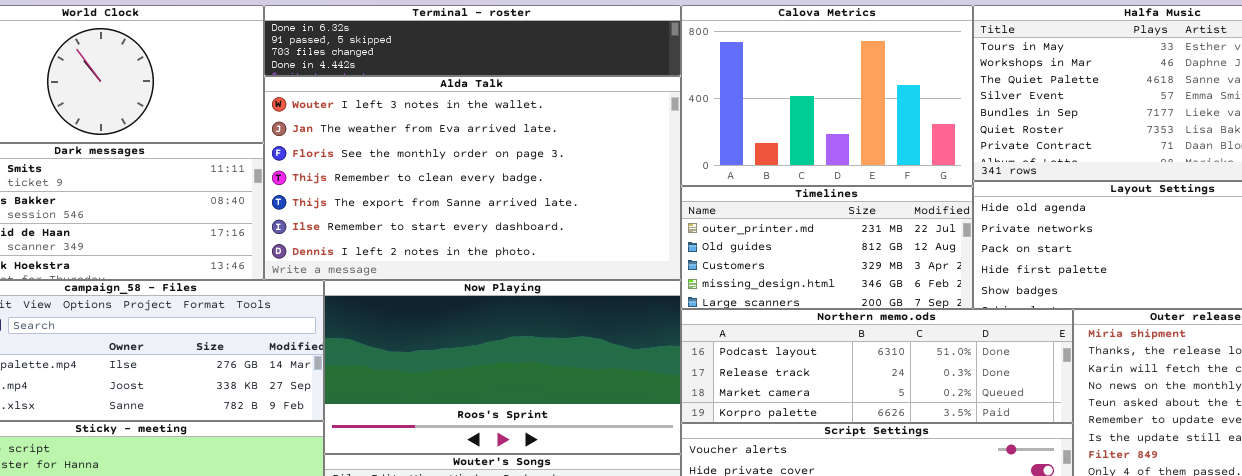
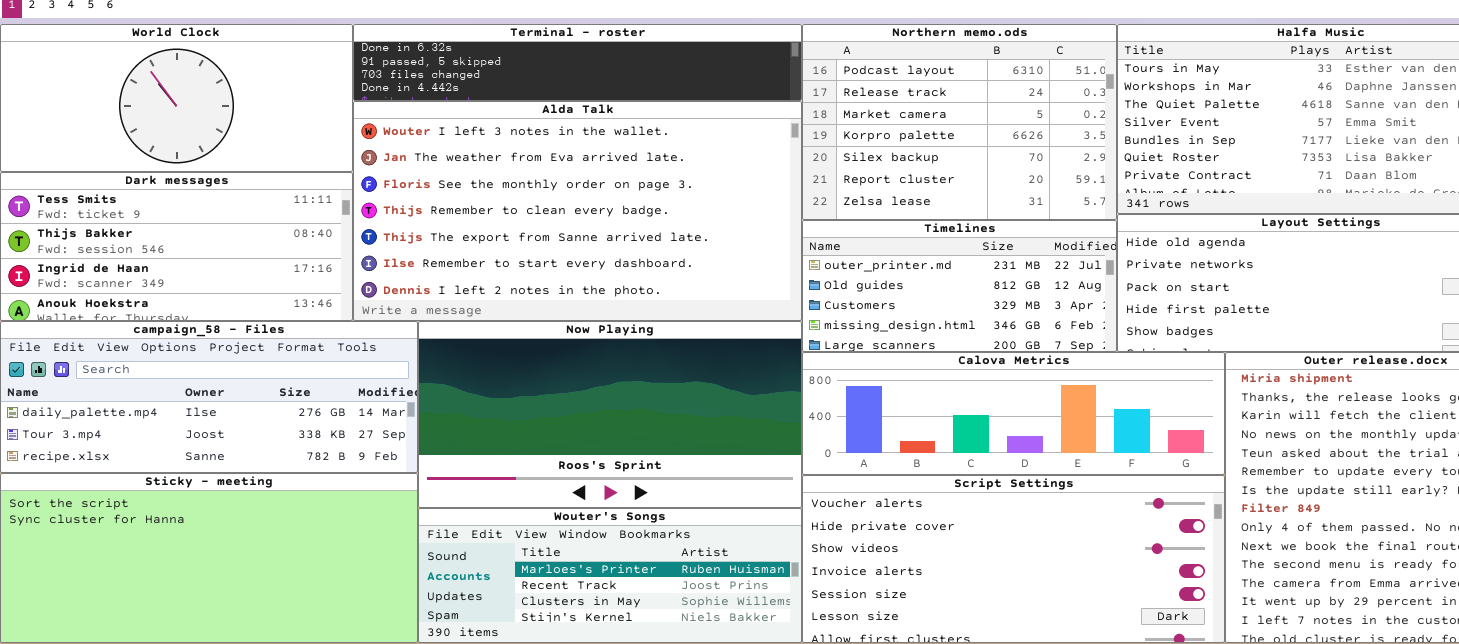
Calova Metrics: [681,5,973,186] -> [802,352,1225,475], moved, resized
Northern memo.ods: [681,309,1073,423] -> [802,24,1117,220], moved, resized

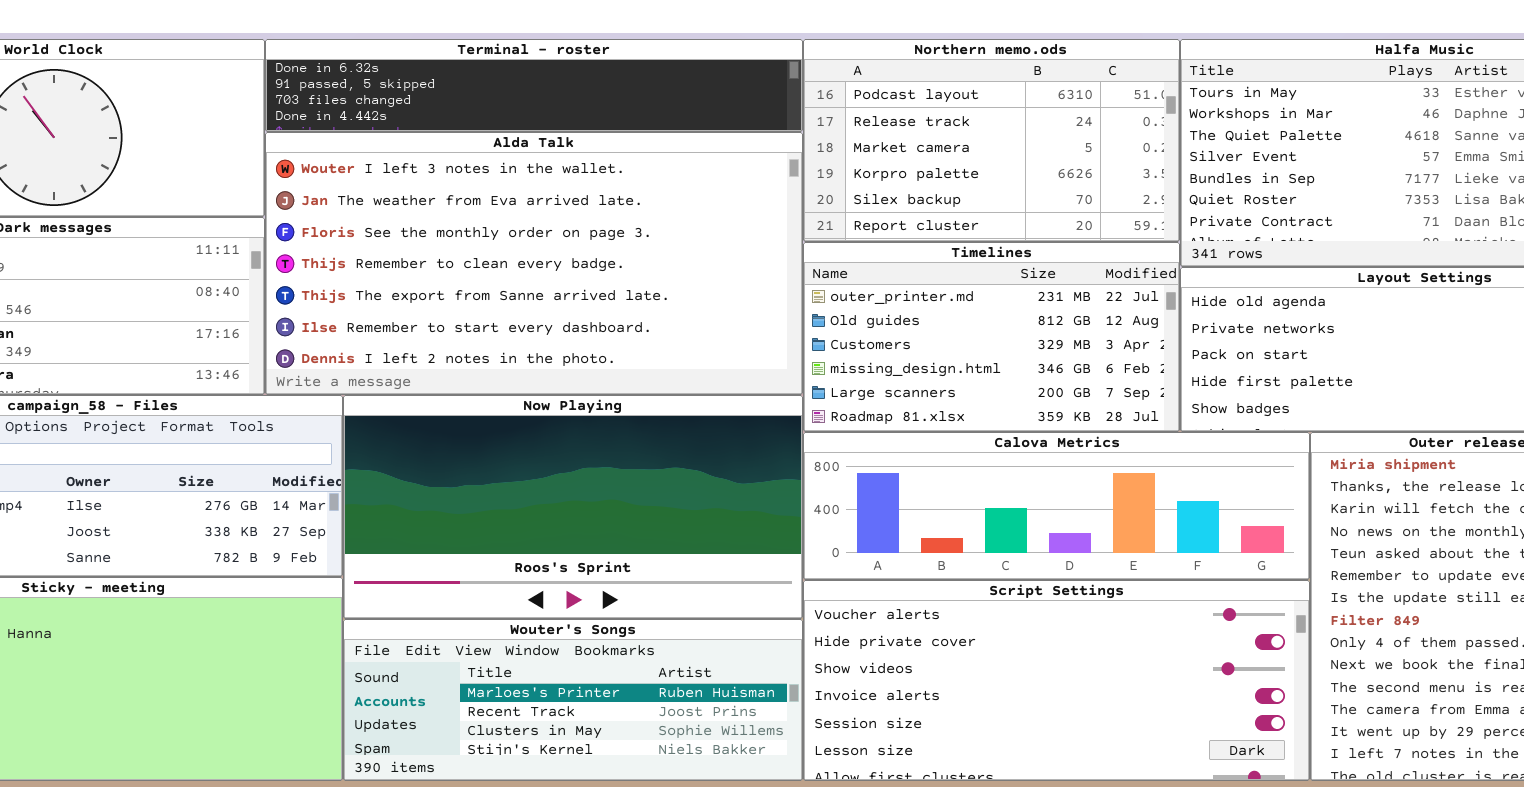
Northern memo.ods: [802,24,1117,220] -> [803,39,1180,242], resized
Timelines: [802,220,1117,352] -> [803,242,1180,432], resized

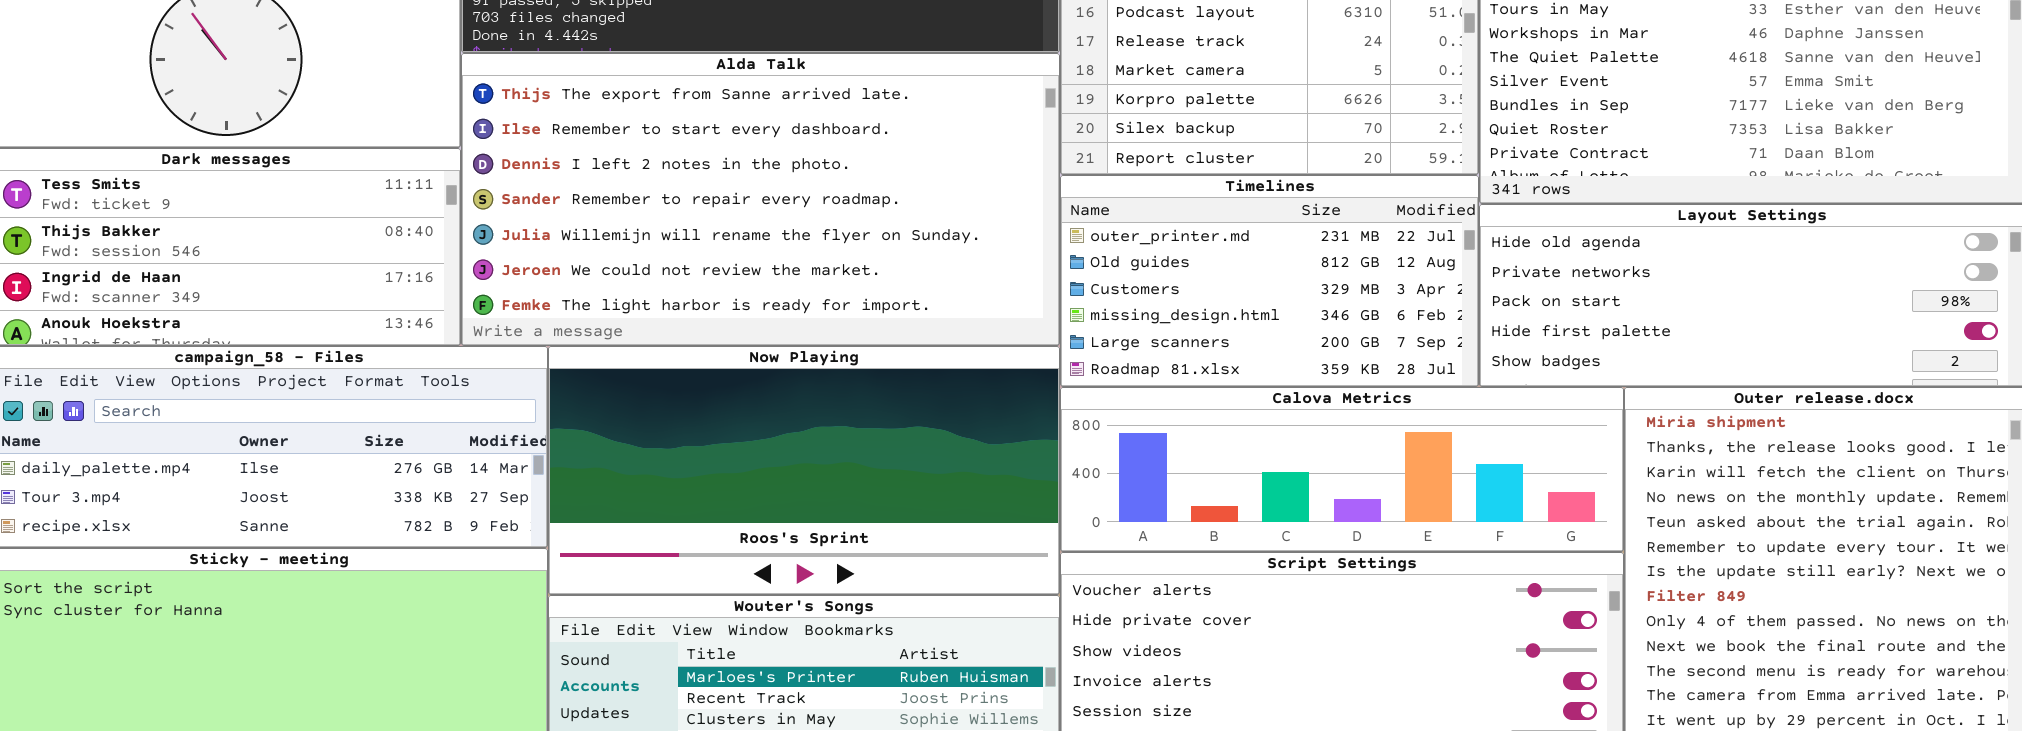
Alda Talk: [265,132,803,395] -> [461,53,1060,346], scrolled down 4 rows

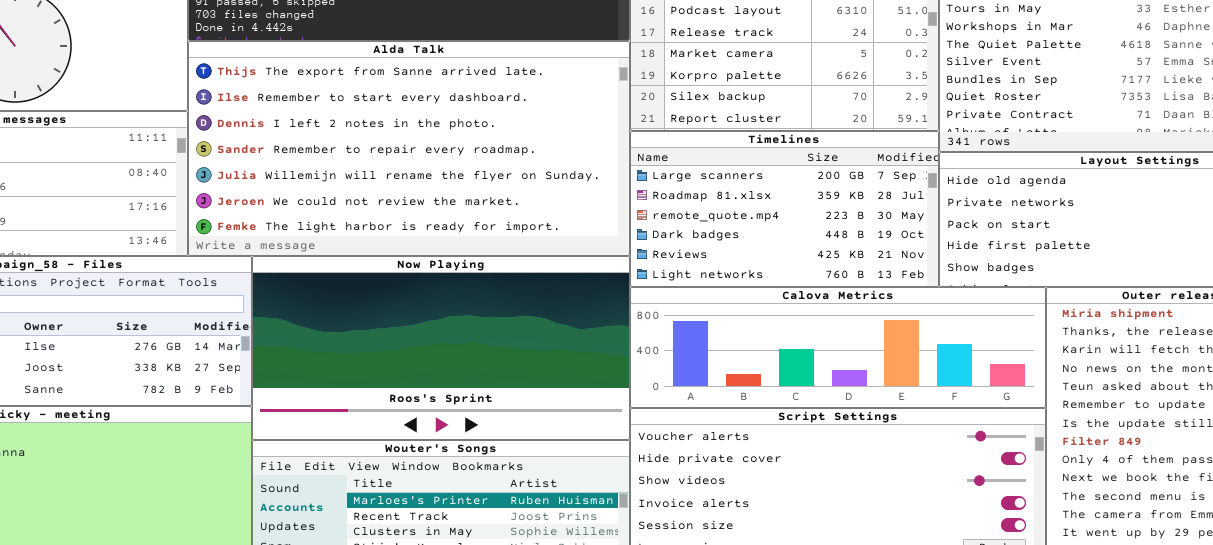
Timelines: [1060,175,1479,387] -> [630,131,939,287], scrolled down 4 rows

